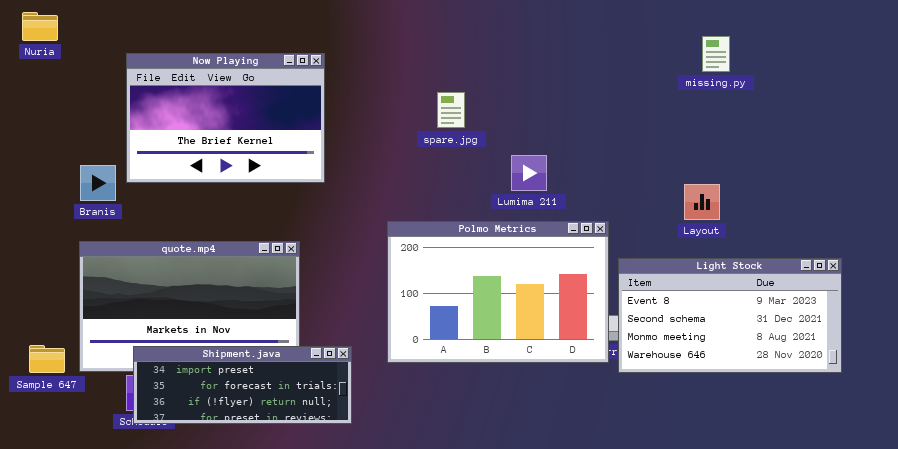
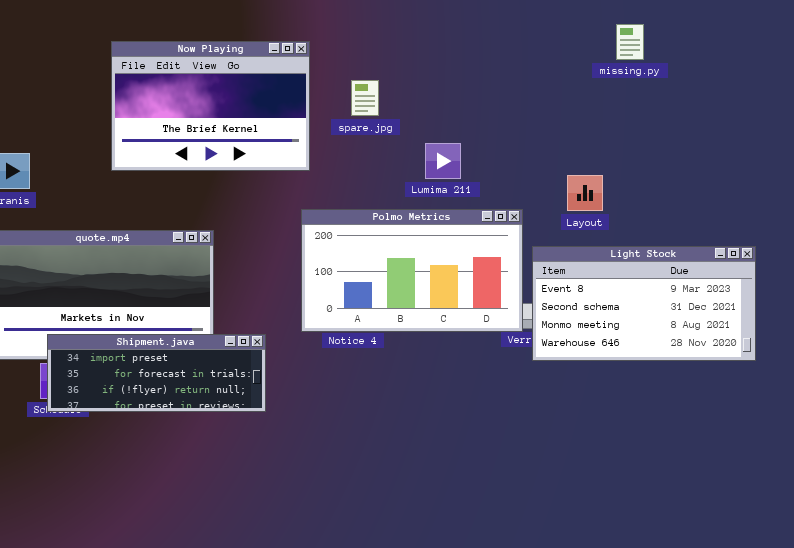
Now Playing: [126,53,325,183] -> [111,41,310,171], moved
Layout: [684,184,720,220] -> [567,175,603,211], moved
Polmo Metrics: [387,221,609,363] -> [301,209,523,332], resized

